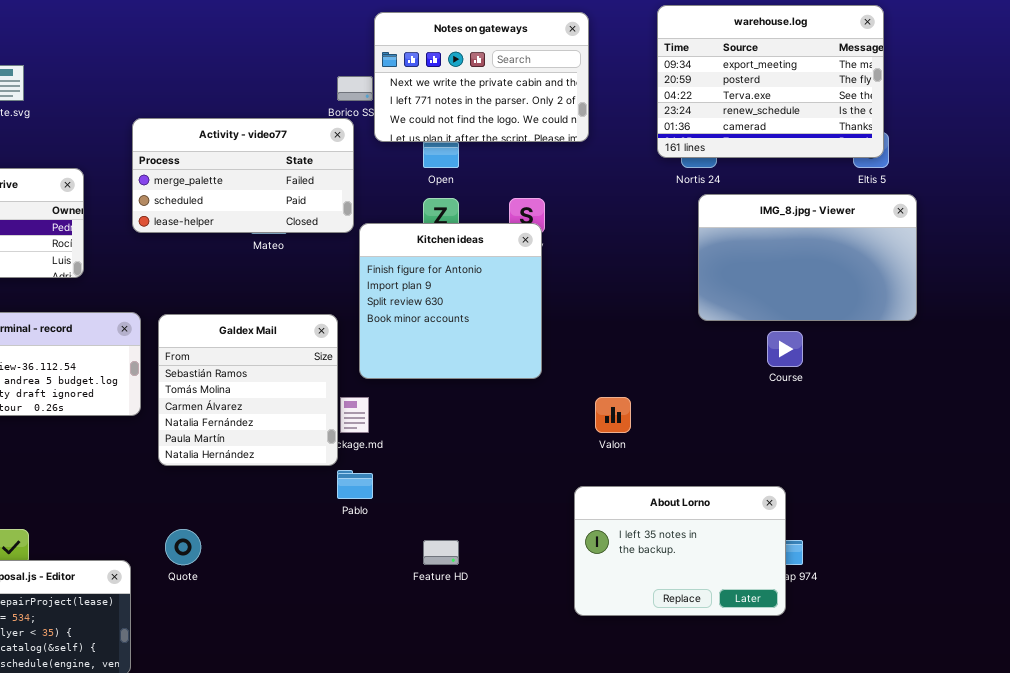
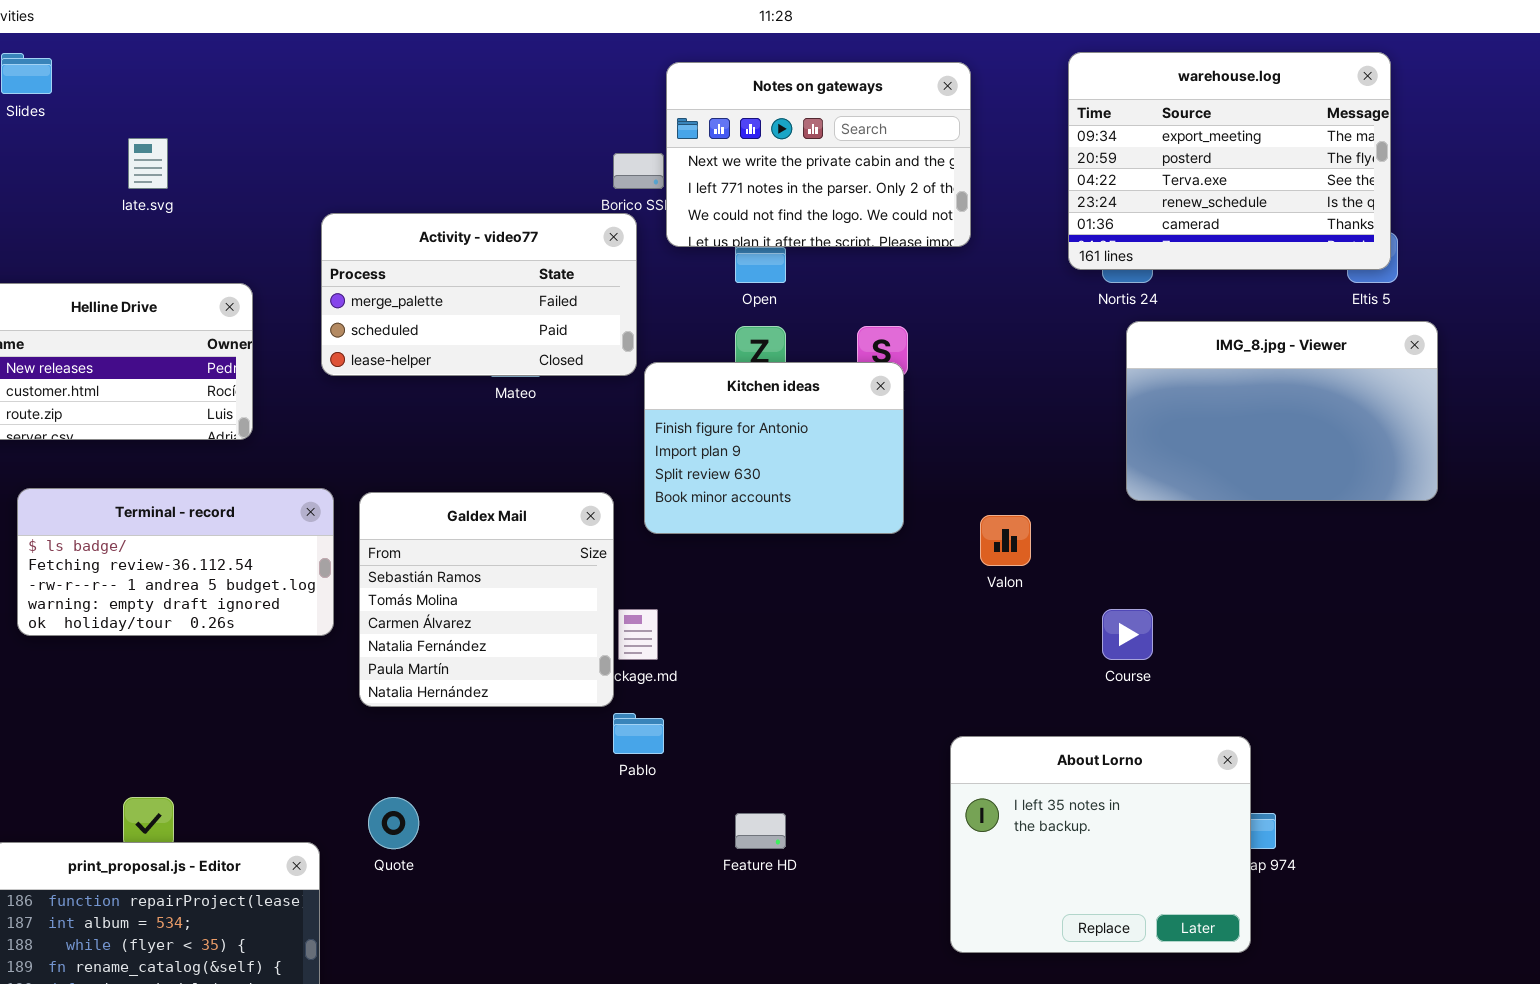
Kitchen ideas: [359,223,542,379] -> [644,362,904,534], resized
Course: [767,331,803,367] -> [1102,609,1153,660], moved
Valon: [595,397,631,433] -> [980,515,1031,566], moved
About Lorno: [574,486,786,616] -> [950,736,1251,953], resized

